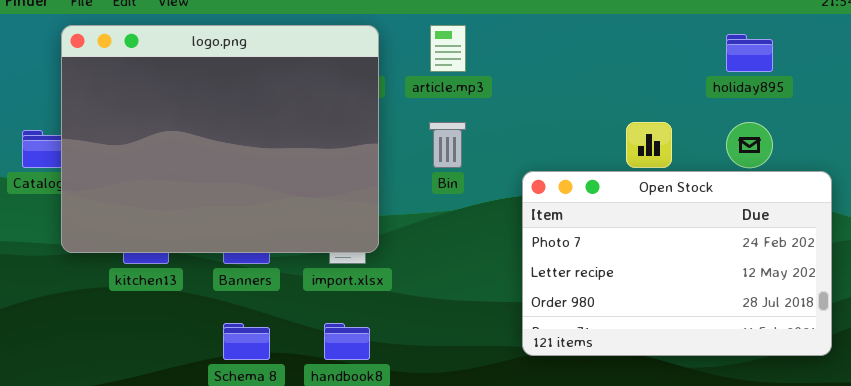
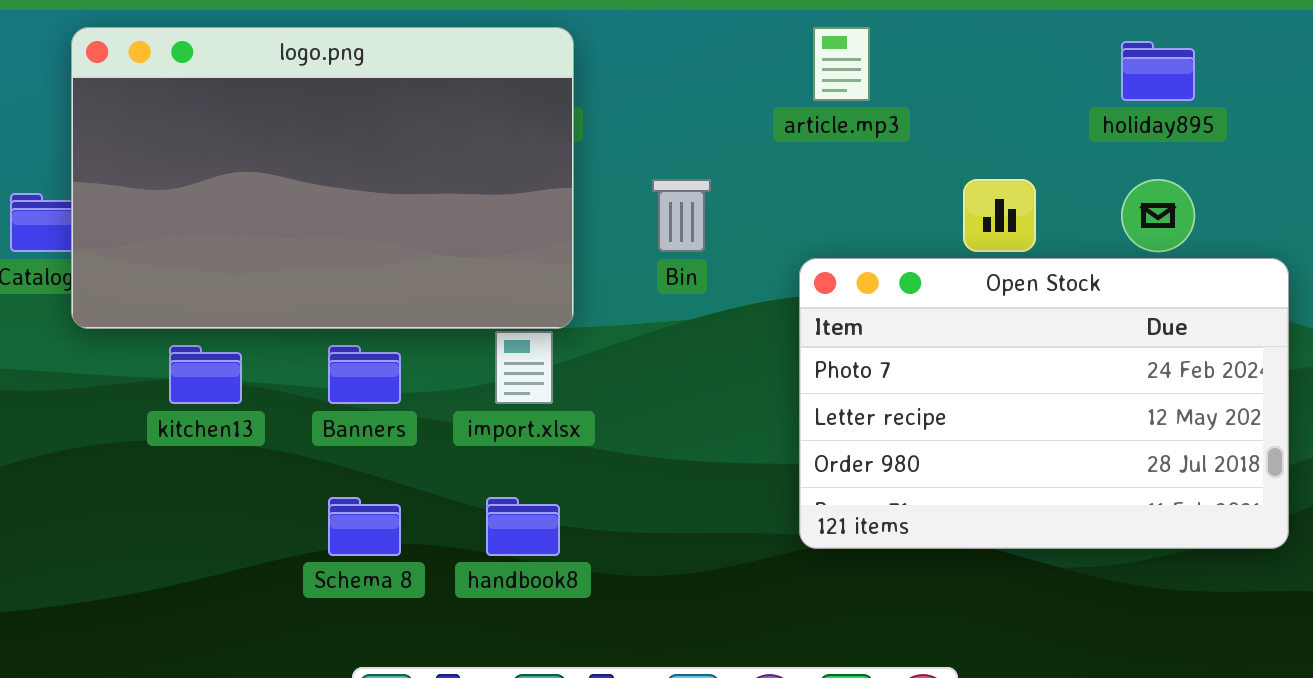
logo.png: [61,25,379,253] -> [71,27,574,329], resized
article.mp3: [430,25,466,72] -> [813,27,870,101], moved

